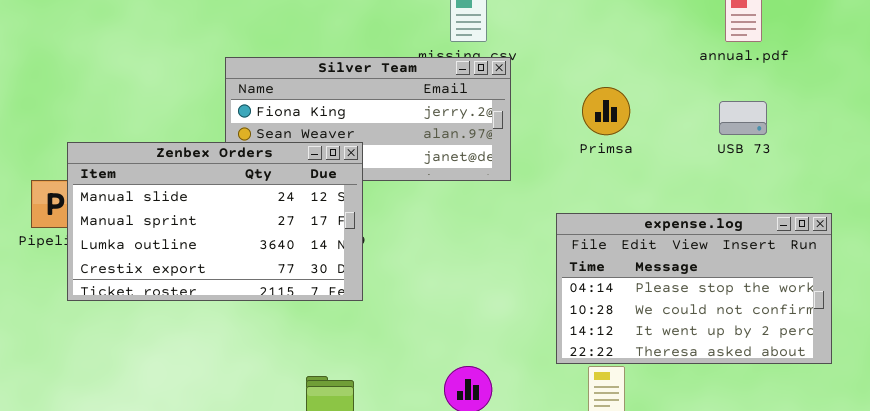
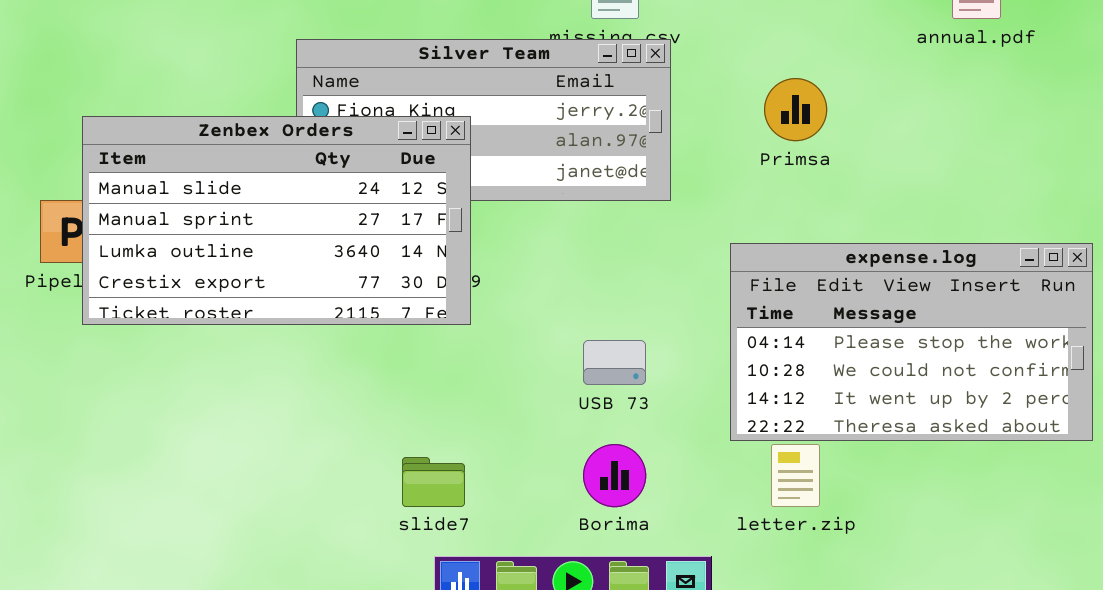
USB 73: [719,101,767,135] -> [583,340,646,385], moved
Zenbex Orders: [67,142,363,301] -> [82,116,471,325], moved

